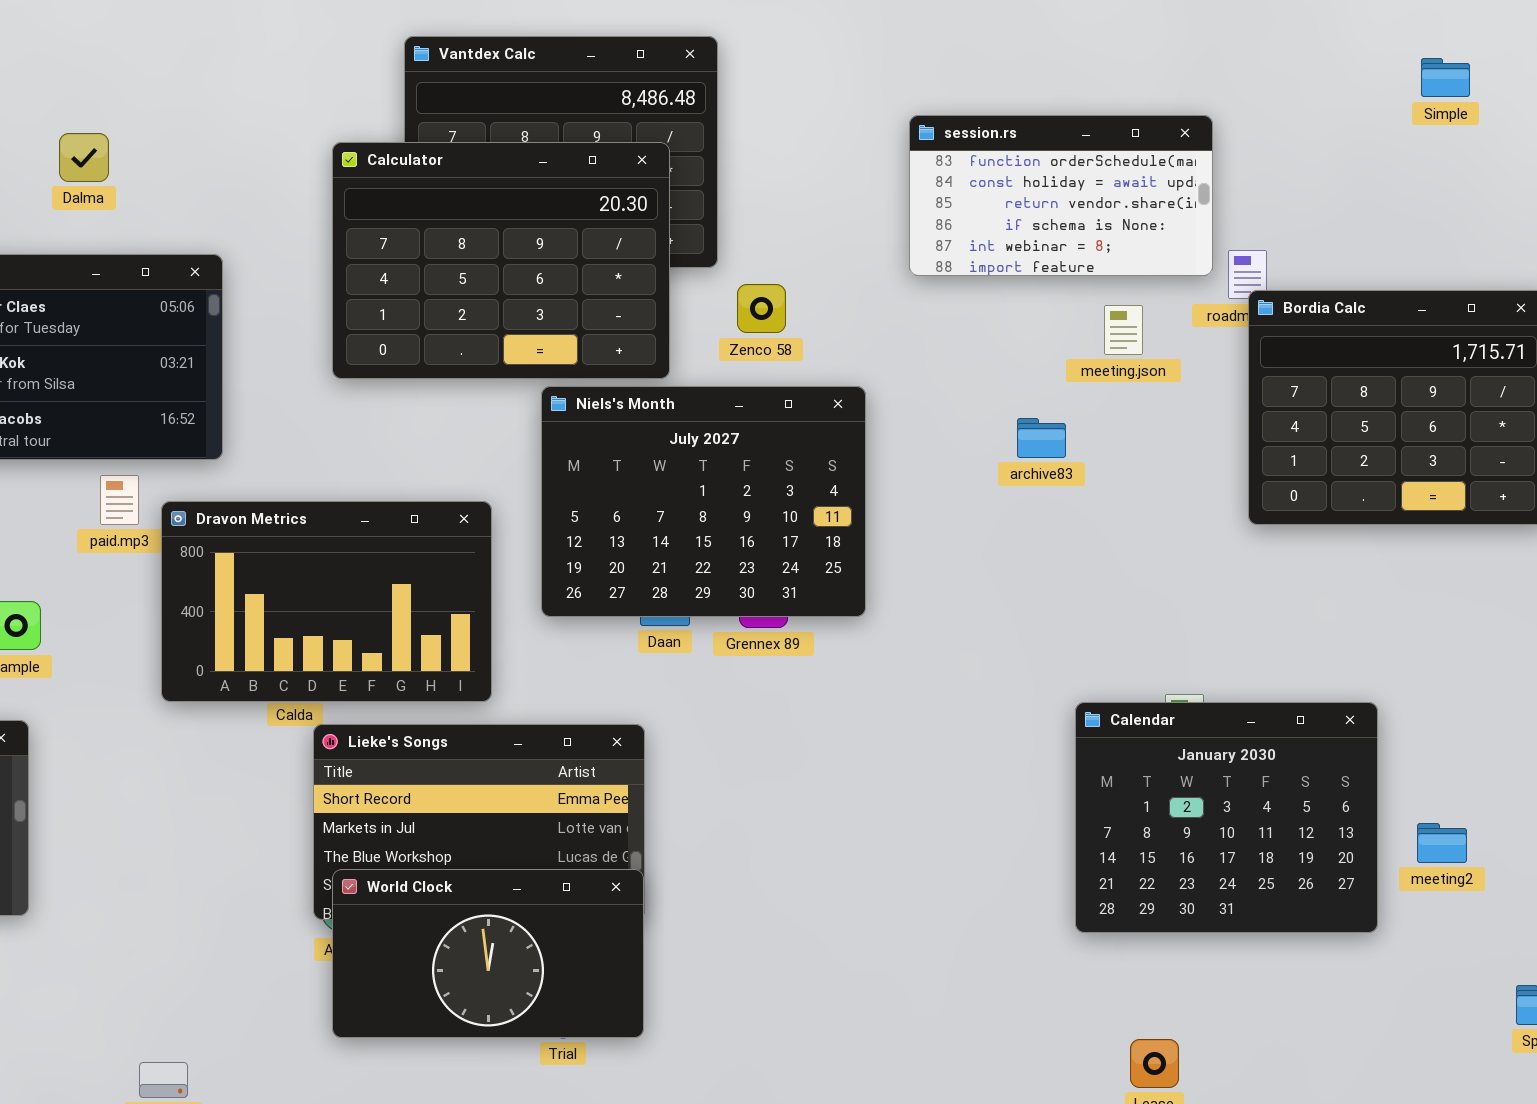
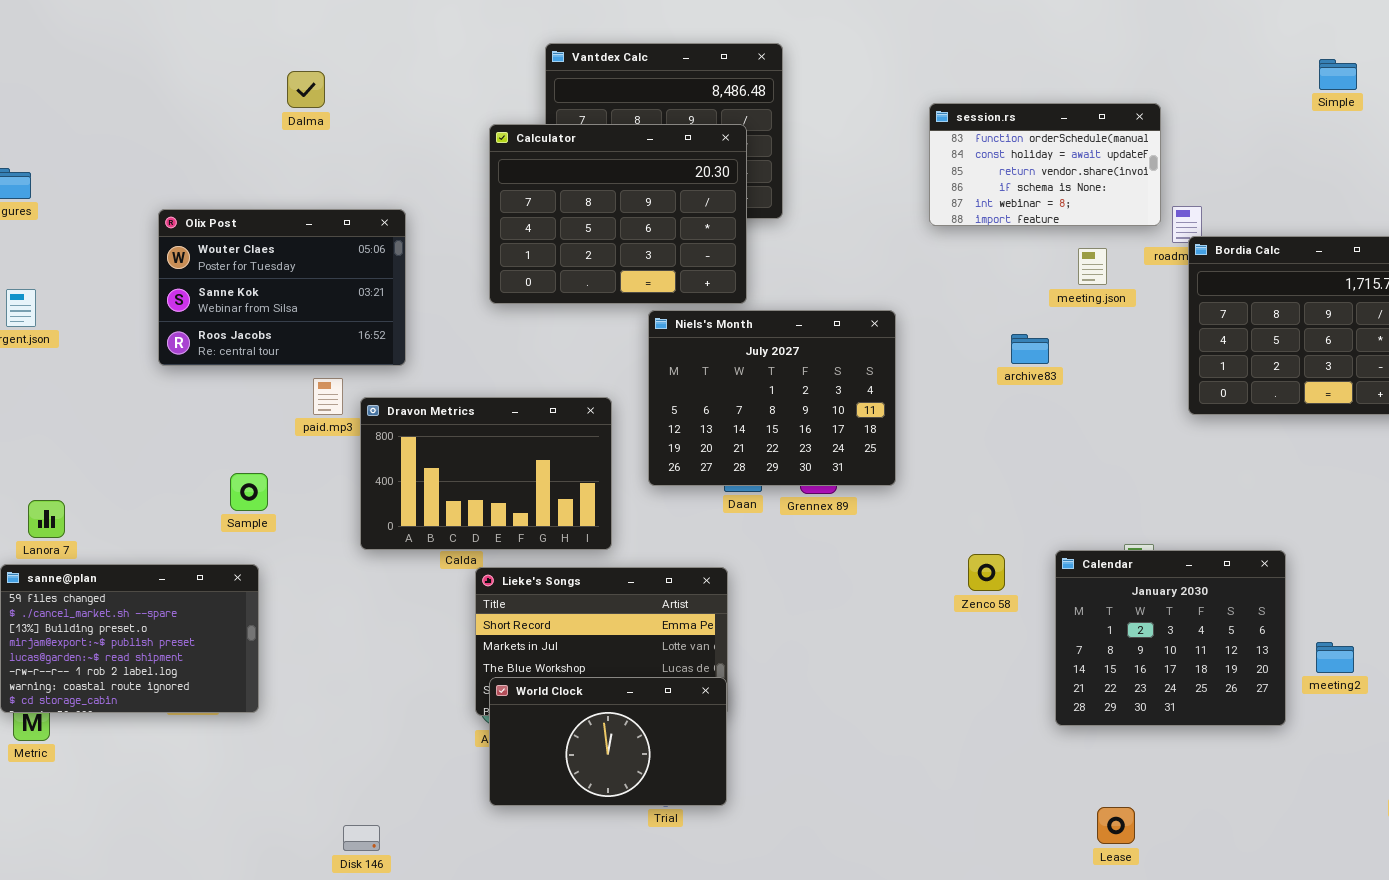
Dalma: [59,133,109,182] -> [287,71,325,108], moved
Zenco 58: [737,284,786,333] -> [968,554,1005,591], moved

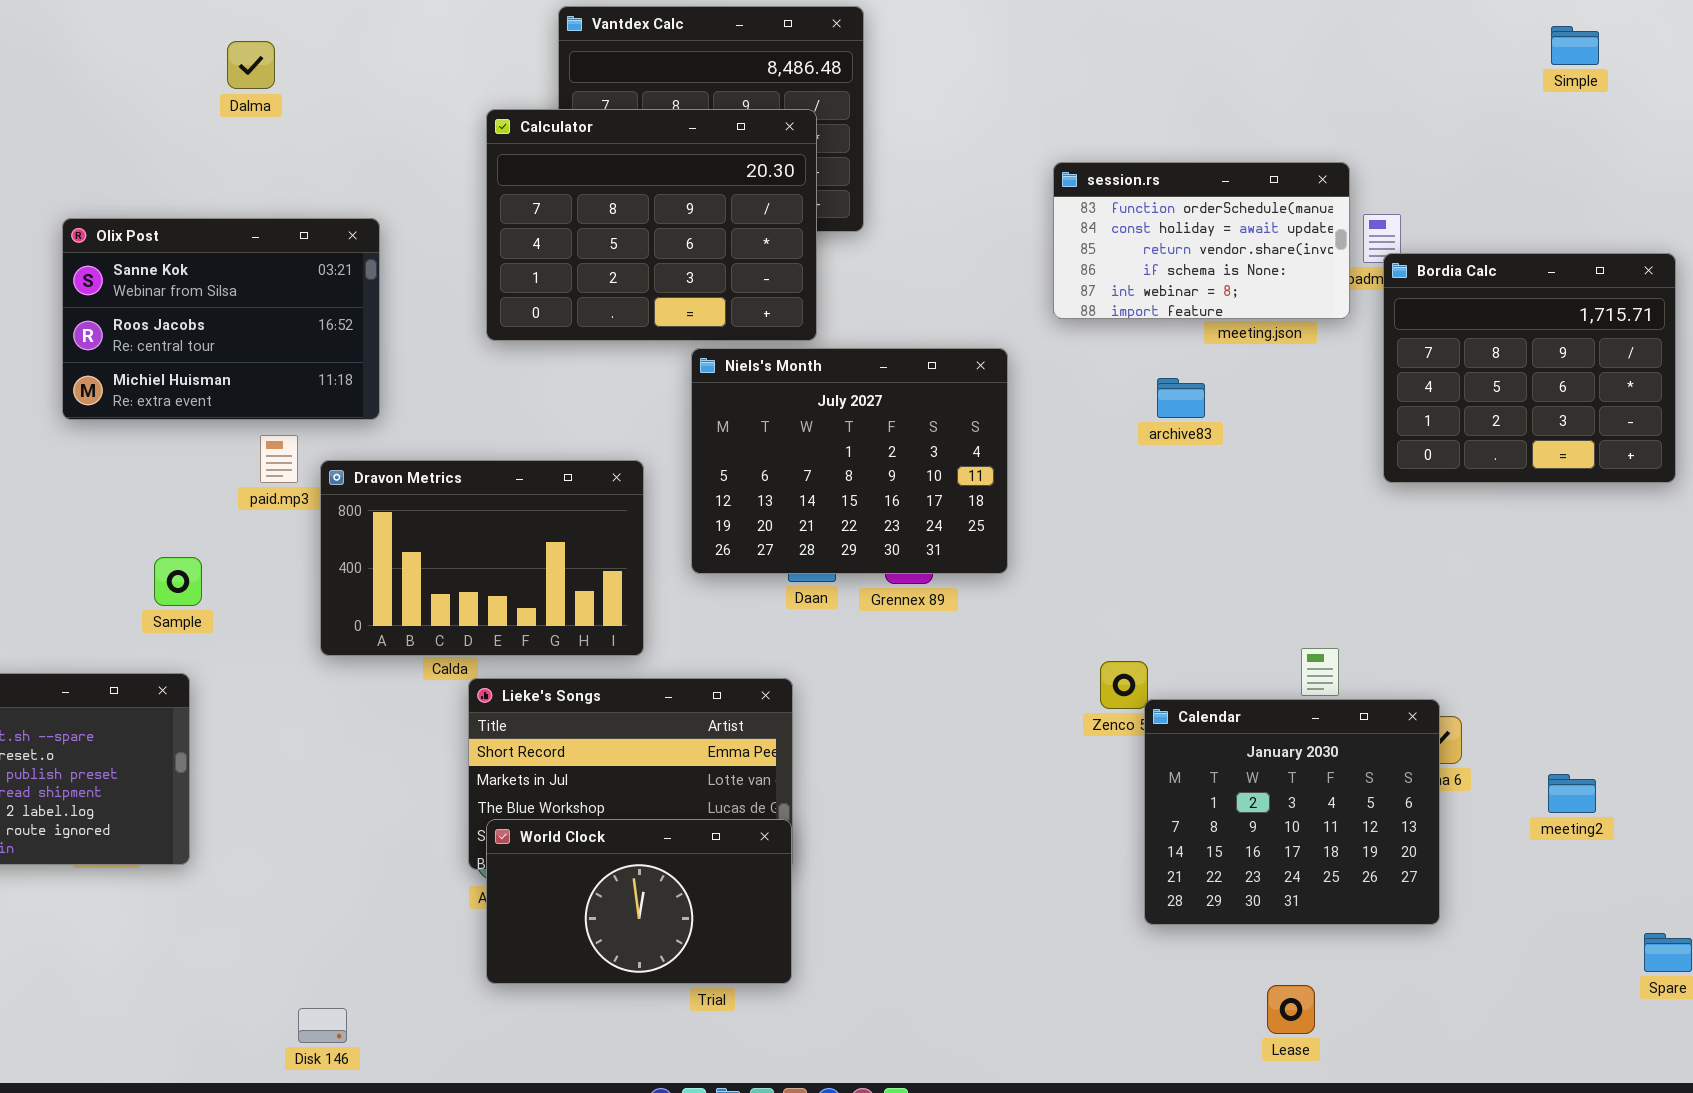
session.rs: [929,103,1161,226] -> [1053,162,1350,319], moved
Olix Post: [158,209,406,366] -> [62,218,380,420], scrolled down 1 row
Calendar: [1055,550,1286,726] -> [1144,699,1440,925], moved

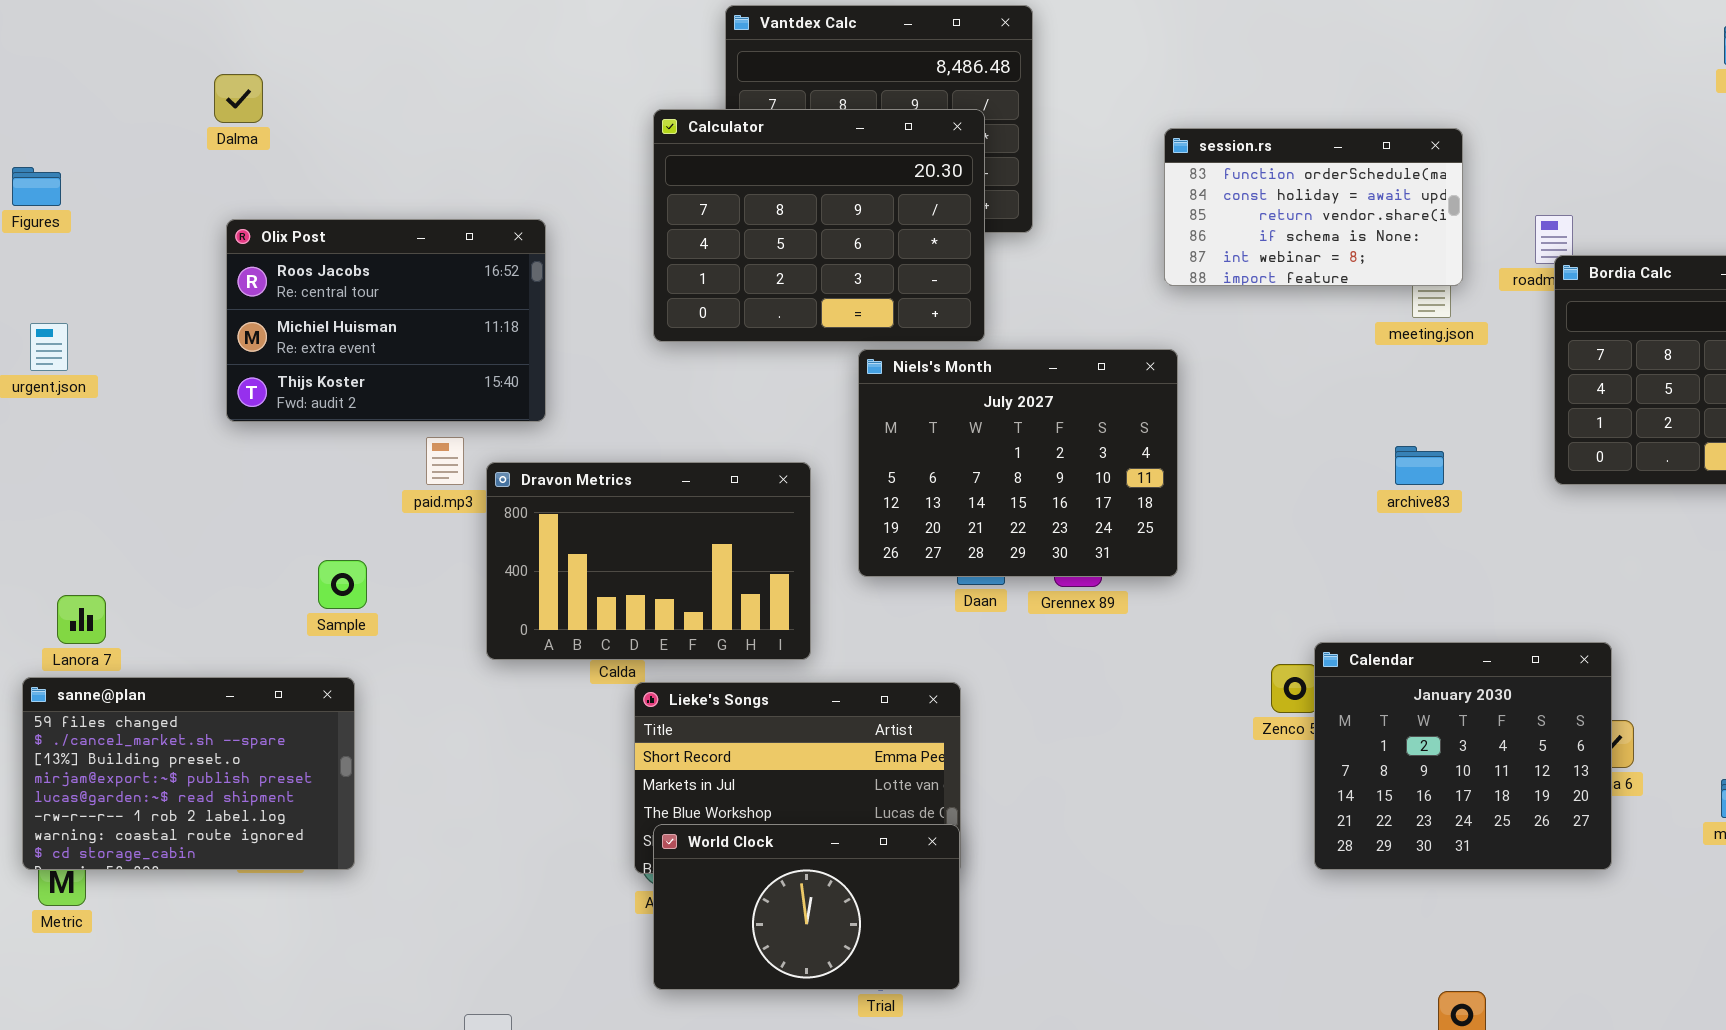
Dalma: [227,41,275,89] -> [214,74,263,123], moved
session.rs: [1053,162,1350,319] -> [1164,128,1463,286], moved
Olix Post: [62,218,380,420] -> [226,219,546,422], scrolled down 1 row
archive83: [1157,378,1205,418] -> [1395,446,1444,485], moved
Calendar: [1144,699,1440,925] -> [1314,642,1612,870], moved

